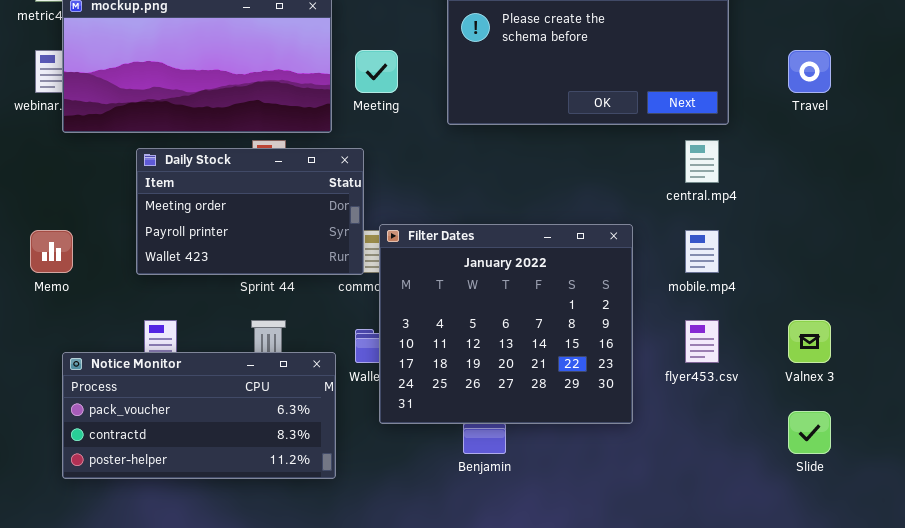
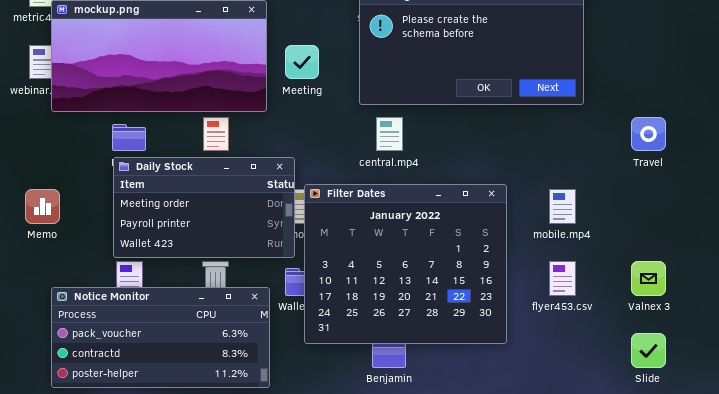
Travel: [788,50,831,93] -> [631,117,666,151], moved
central.mp4: [685,140,719,183] -> [376,117,403,151], moved
Daily Stock: [136,148,364,275] -> [113,157,295,258], moved

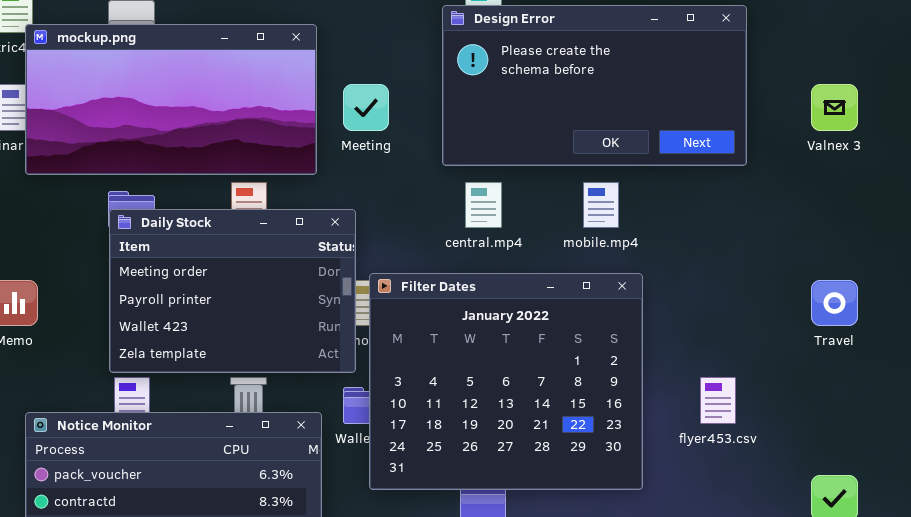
Travel: [631,117,666,151] -> [811,280,858,326], moved
Daily Stock: [113,157,295,258] -> [109,209,356,373], resized
mobile.mp4: [549,189,576,224] -> [583,182,619,228], moved
Valnex 3: [631,261,666,296] -> [811,84,858,131], moved

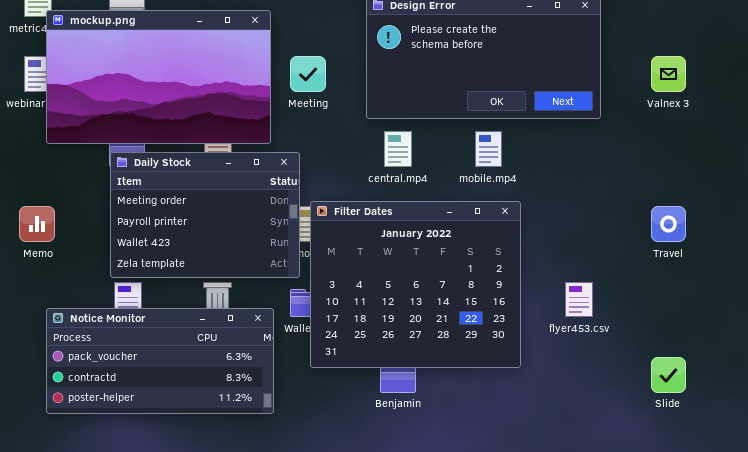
mockup.png: [25,24,317,175] -> [46,10,271,144], resized

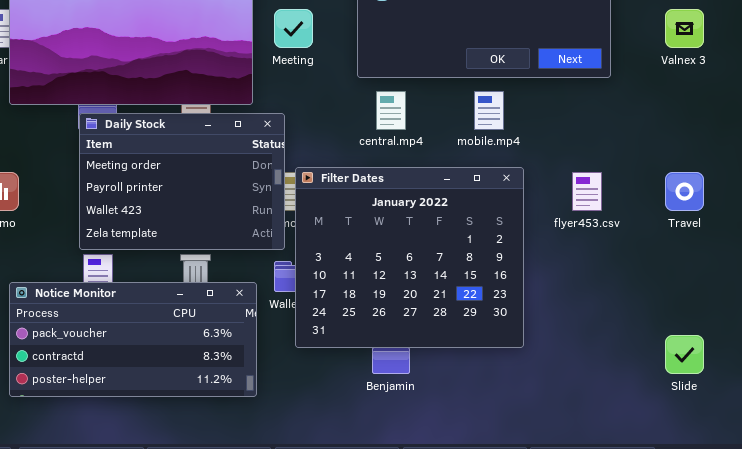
flyer453.csv: [565,282,593,317] -> [572,172,602,211], moved

